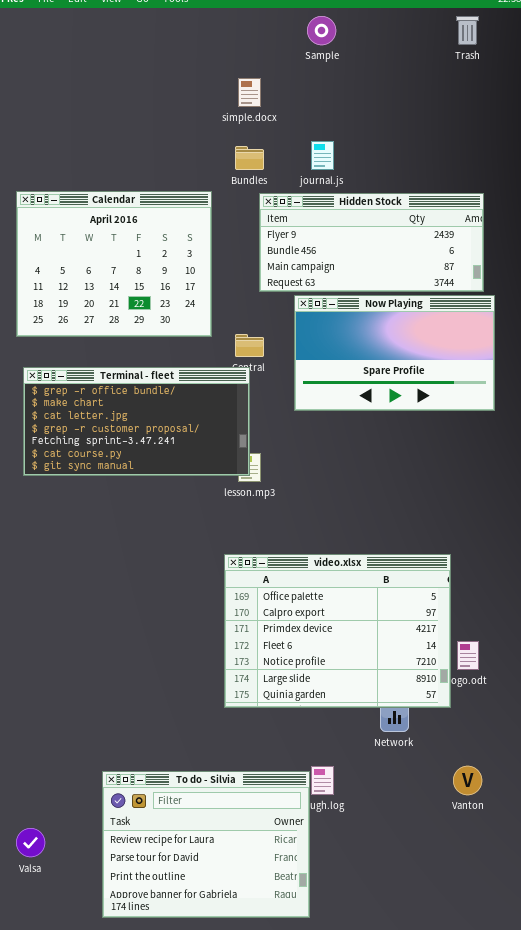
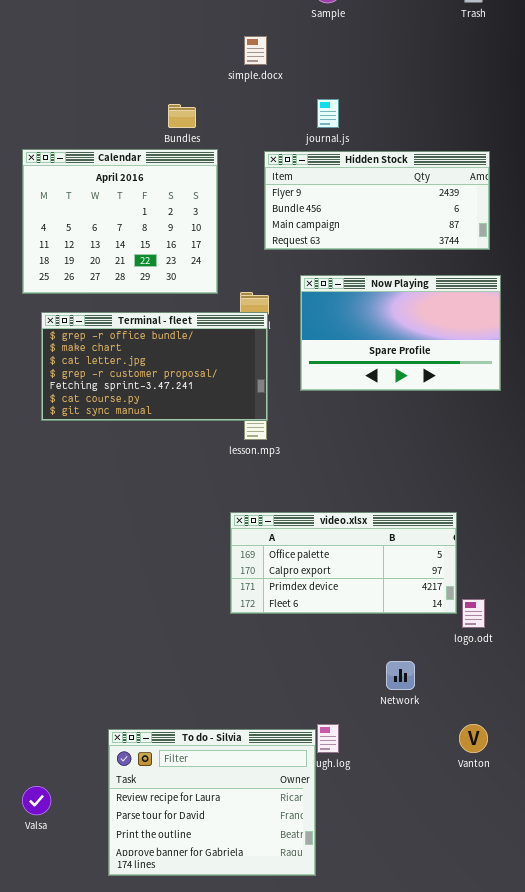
Bundles: [235,146,264,170] -> [168,104,196,128], moved
Now Playing: [294,295,495,411] -> [300,275,501,391], moved
Terminal - fleet: [23,367,250,476] -> [41,312,268,421], moved
video.xlsx: [224,554,451,708] -> [230,512,457,614], resized

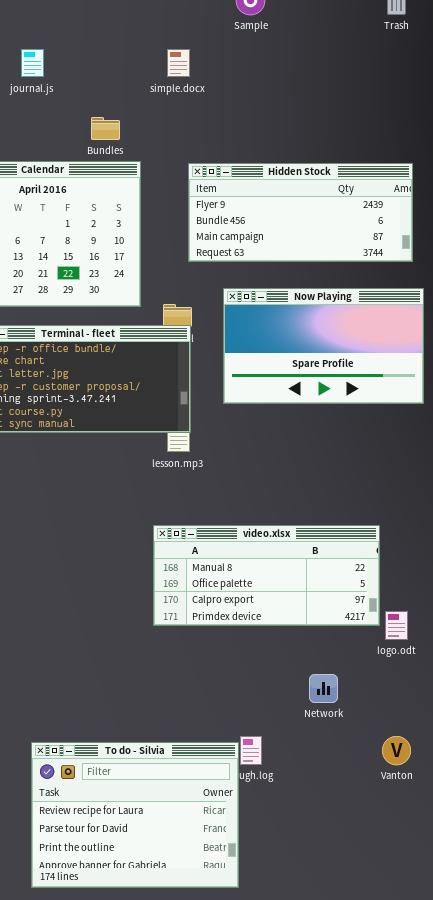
journal.js: [317,99,339,128] -> [21,49,44,77], moved
video.xlsx: [230,512,457,614] -> [153,525,380,626], scrolled up 1 row

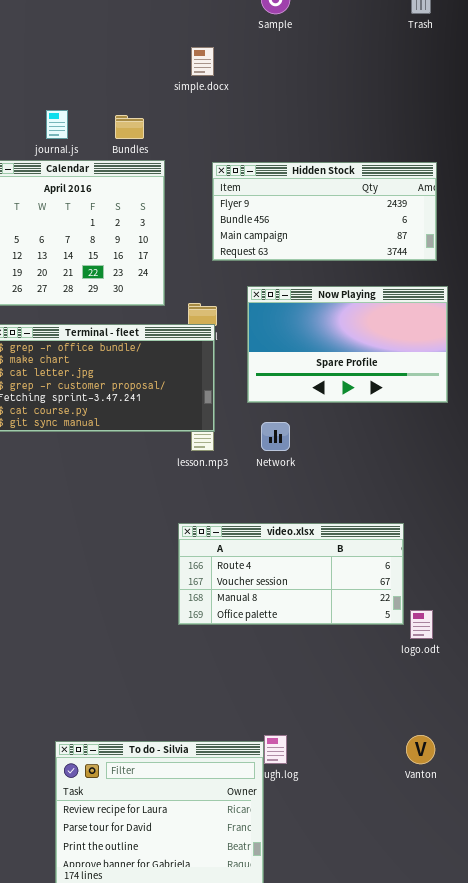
journal.js: [21,49,44,77] -> [46,110,68,139], moved
video.xlsx: [153,525,380,626] -> [178,523,404,625], scrolled up 2 rows
Network: [309,674,338,703] -> [261,422,290,451], moved

